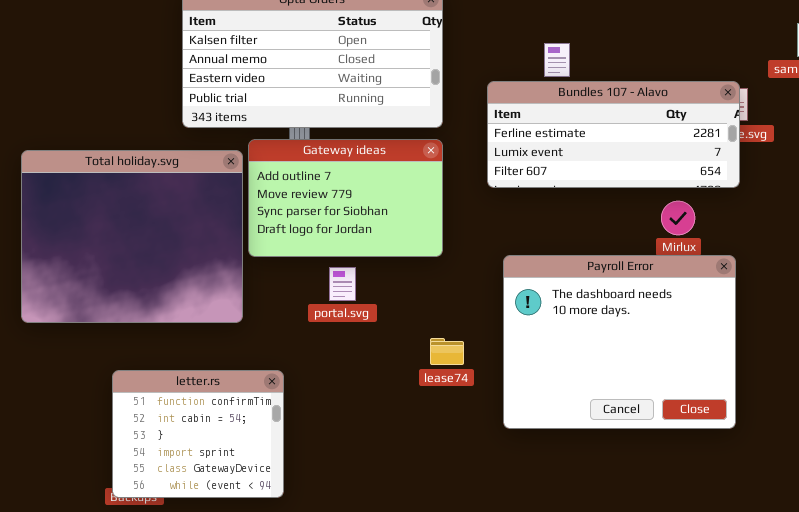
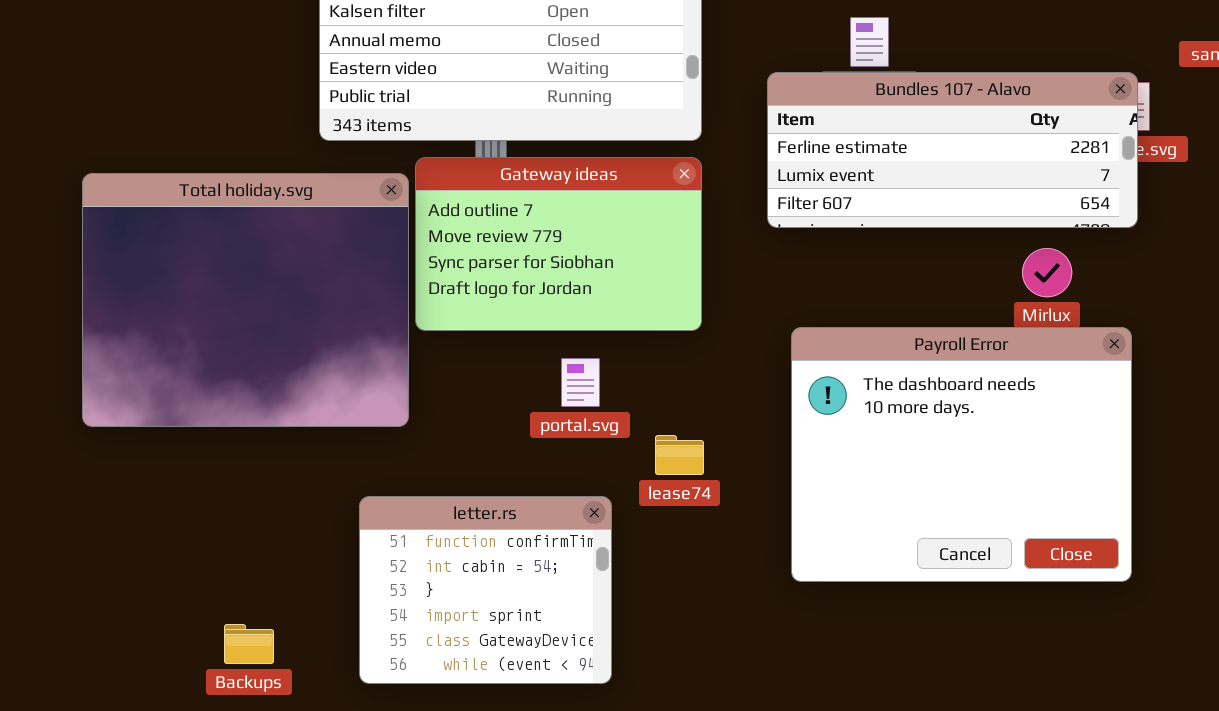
portal.svg: [329,267,356,301] -> [561,358,600,407], moved
lease74: [430,338,464,365] -> [655,435,704,475], moved
letter.rs: [112,370,284,498] -> [359,496,612,684], moved

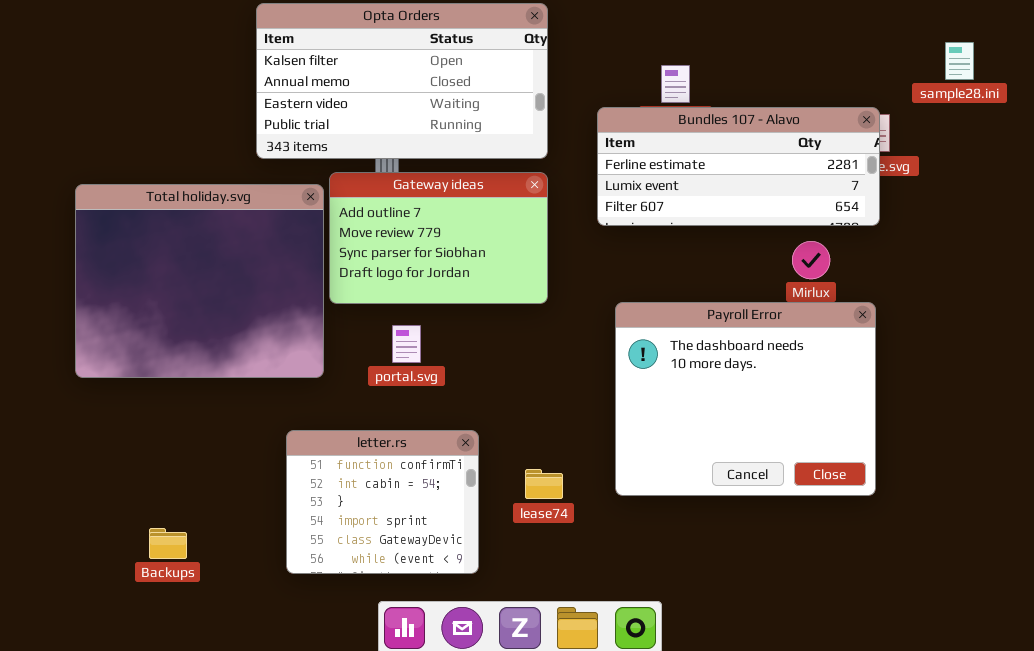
portal.svg: [561,358,600,407] -> [392,325,421,363], moved
lease74: [655,435,704,475] -> [525,469,563,499], moved
Backups: [224,624,274,664] -> [149,528,187,559], moved

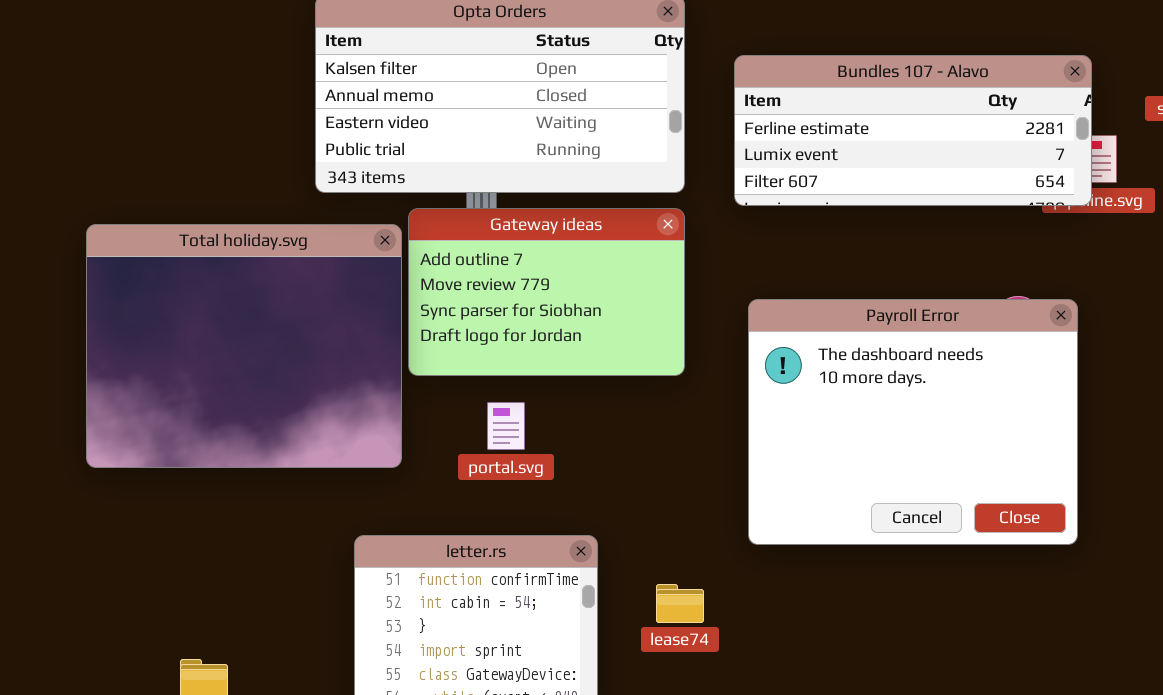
Bundles 107 - Alavo: [597,107,880,226] -> [734,55,1092,206], moved
Payroll Error: [615,302,876,496] -> [748,299,1078,545], moved

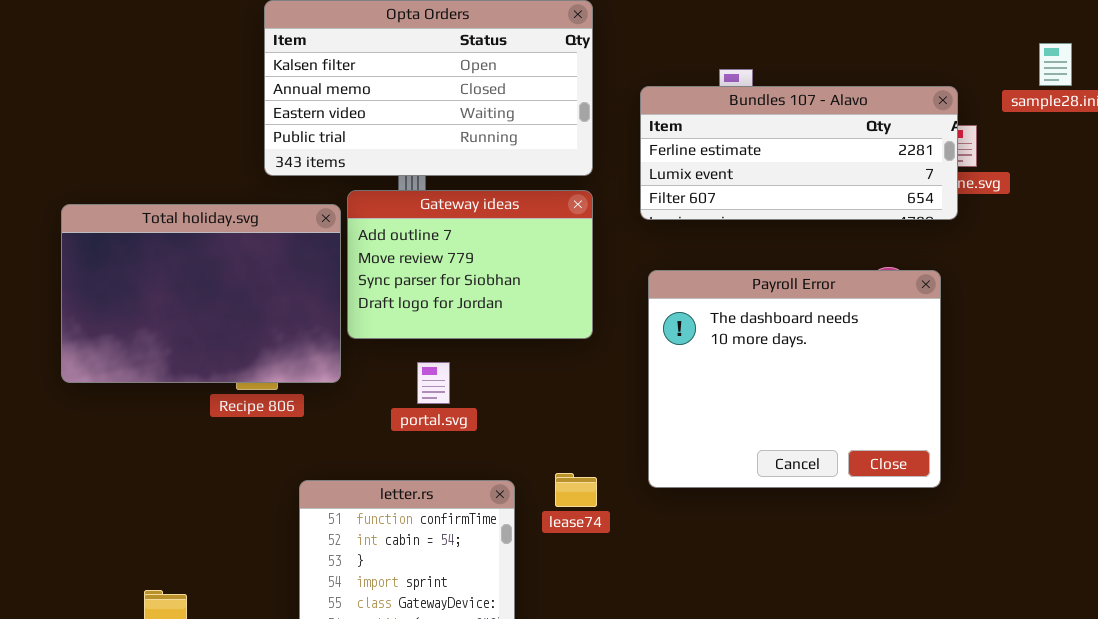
Bundles 107 - Alavo: [734,55,1092,206] -> [640,86,958,220], moved
Total holiday.svg: [86,224,402,468] -> [61,204,341,383], resized
lease74: [656,584,704,623] -> [555,473,597,507], moved

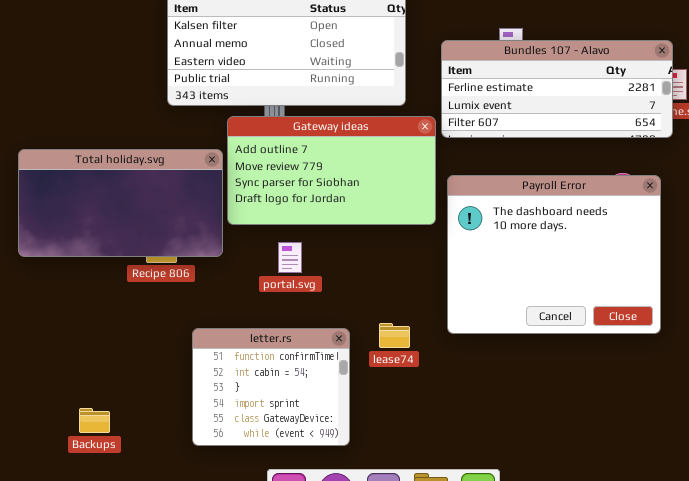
Gateway ideas: [347,190,593,339] -> [227,116,436,225], resized
Total holiday.svg: [61,204,341,383] -> [18,149,223,257], resized

